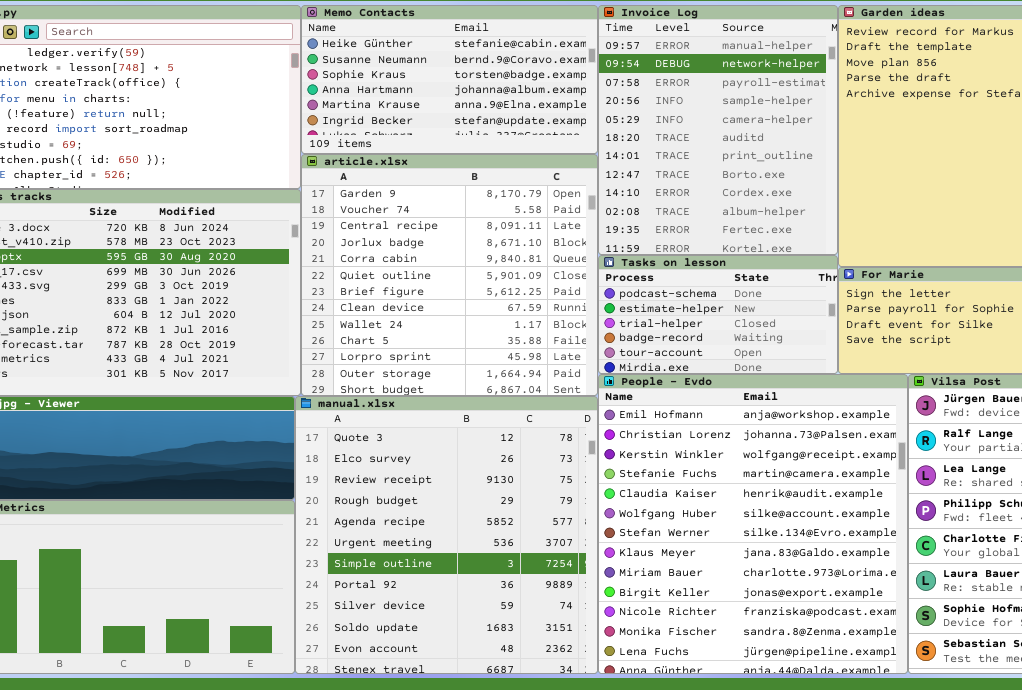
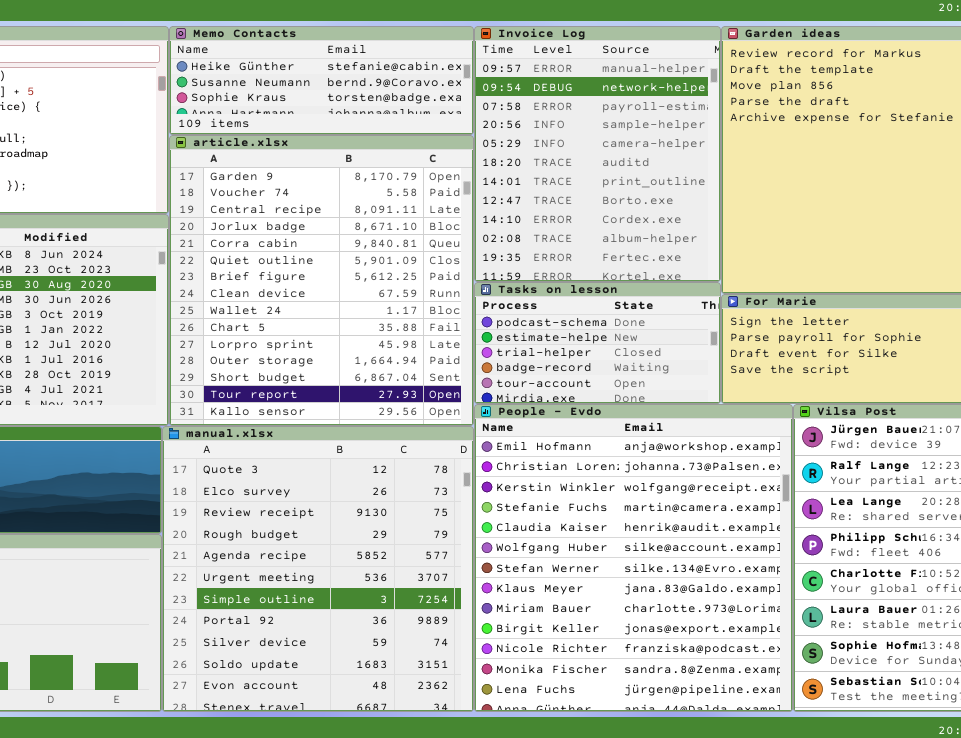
Memo Contacts: [301,5,598,154] -> [169,26,474,135], resized
article.xlsx: [301,154,598,396] -> [169,135,474,426], resized

